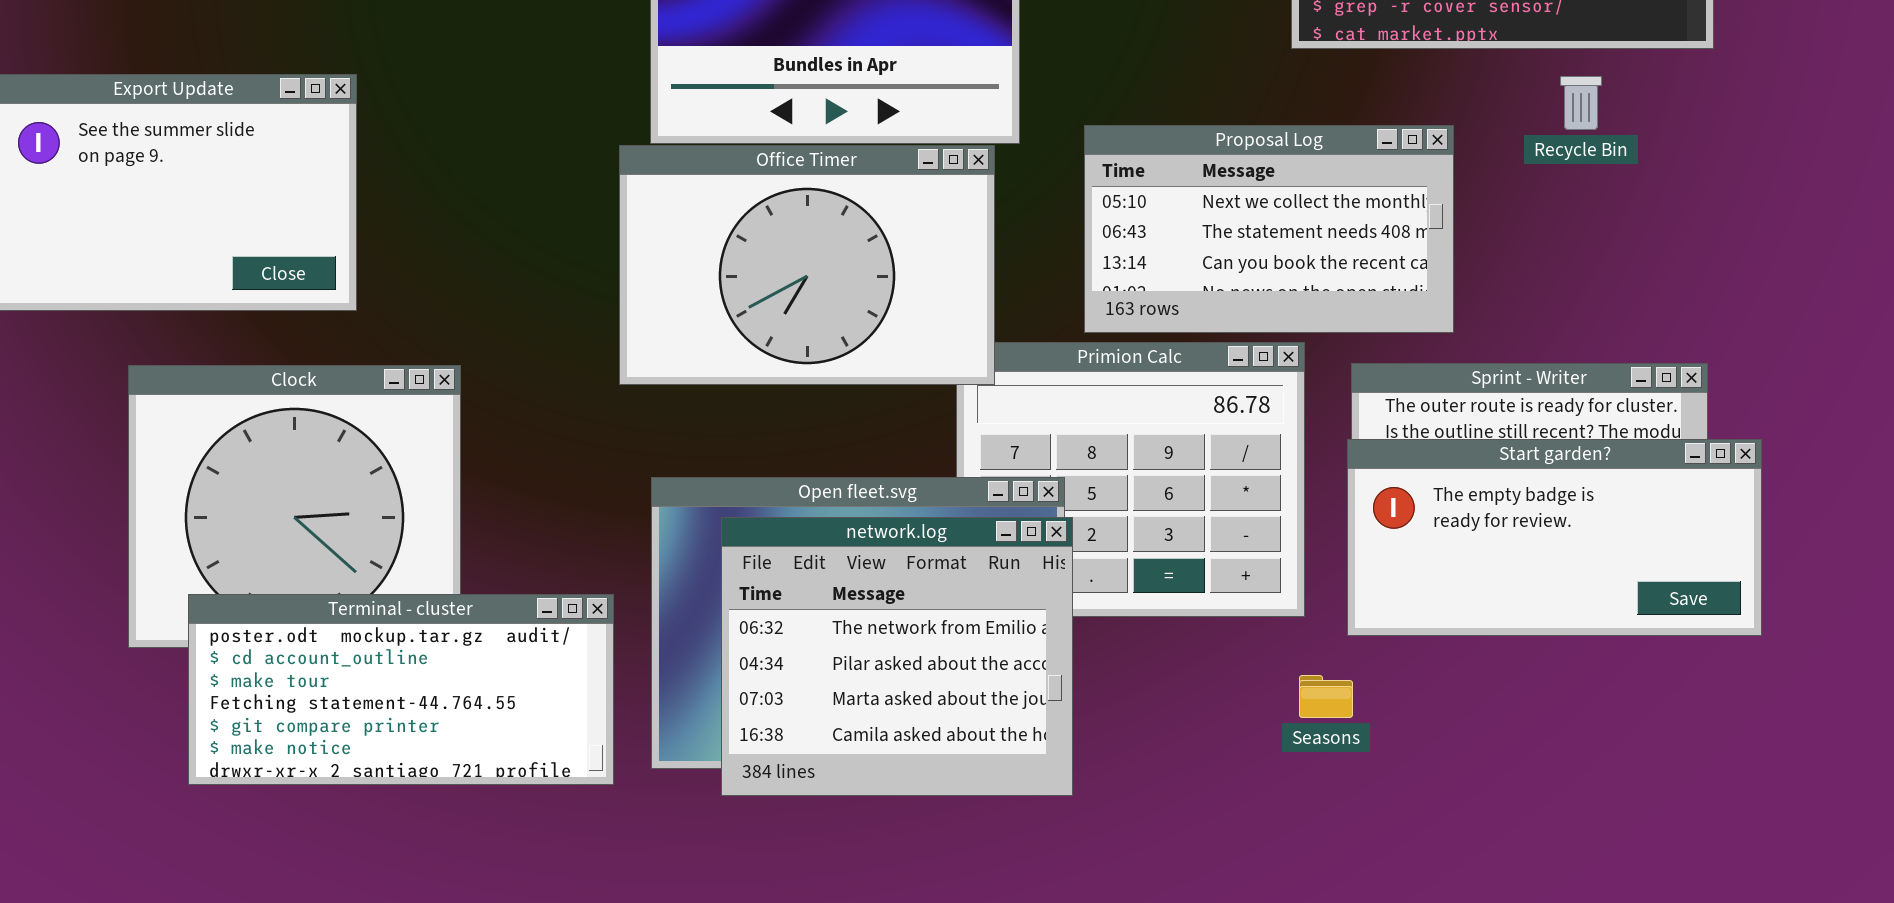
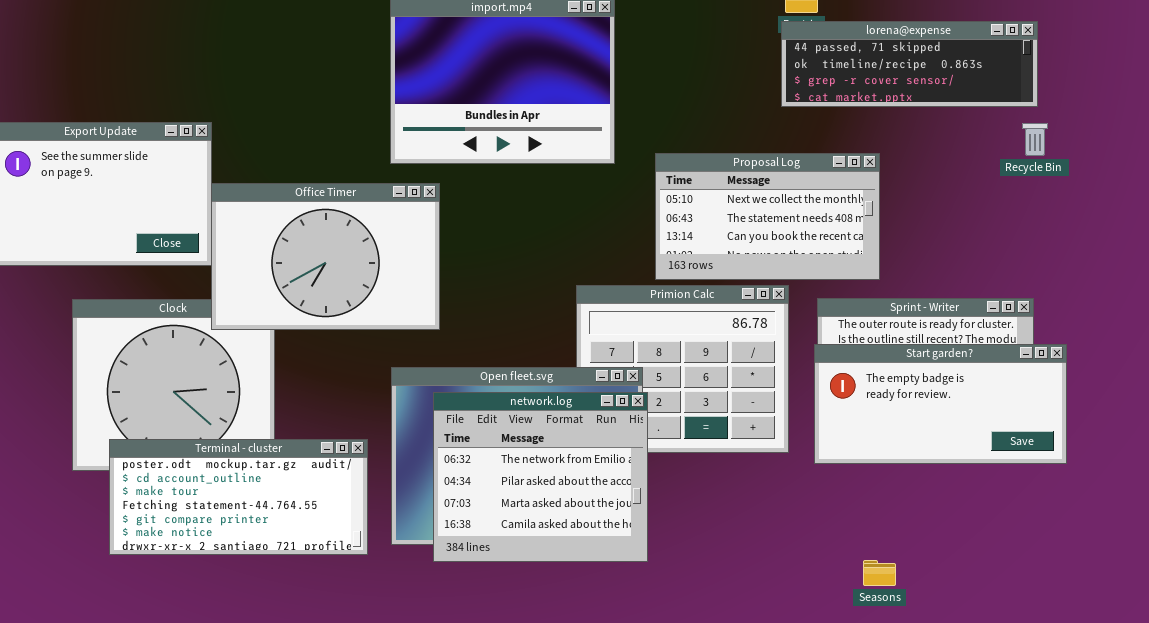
Recycle Bin: [1560,76,1602,130] -> [1022,123,1048,156], moved
Office Timer: [619,145,995,385] -> [211,183,440,330], moved
Seasons: [1299,675,1353,718] -> [863,560,896,586], moved

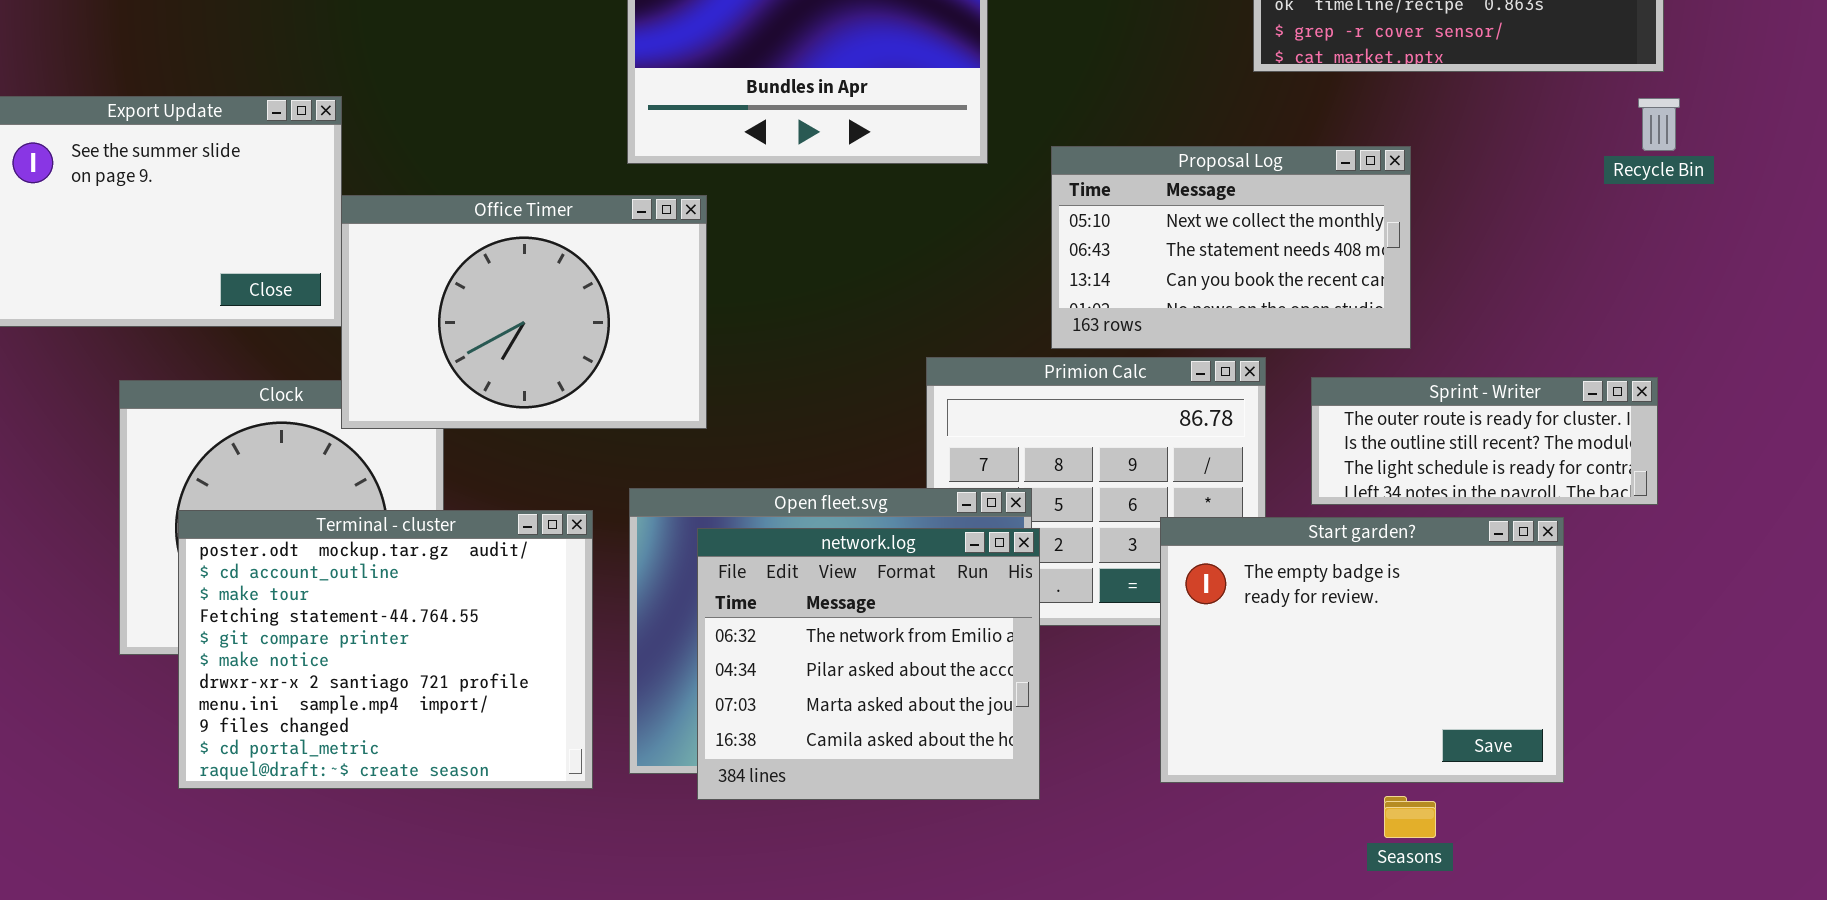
Start garden?: [814,344,1067,464] -> [1160,517,1564,783], moved, resized
Terminal - cluster: [109,439,368,555] -> [178,510,593,789], resized

